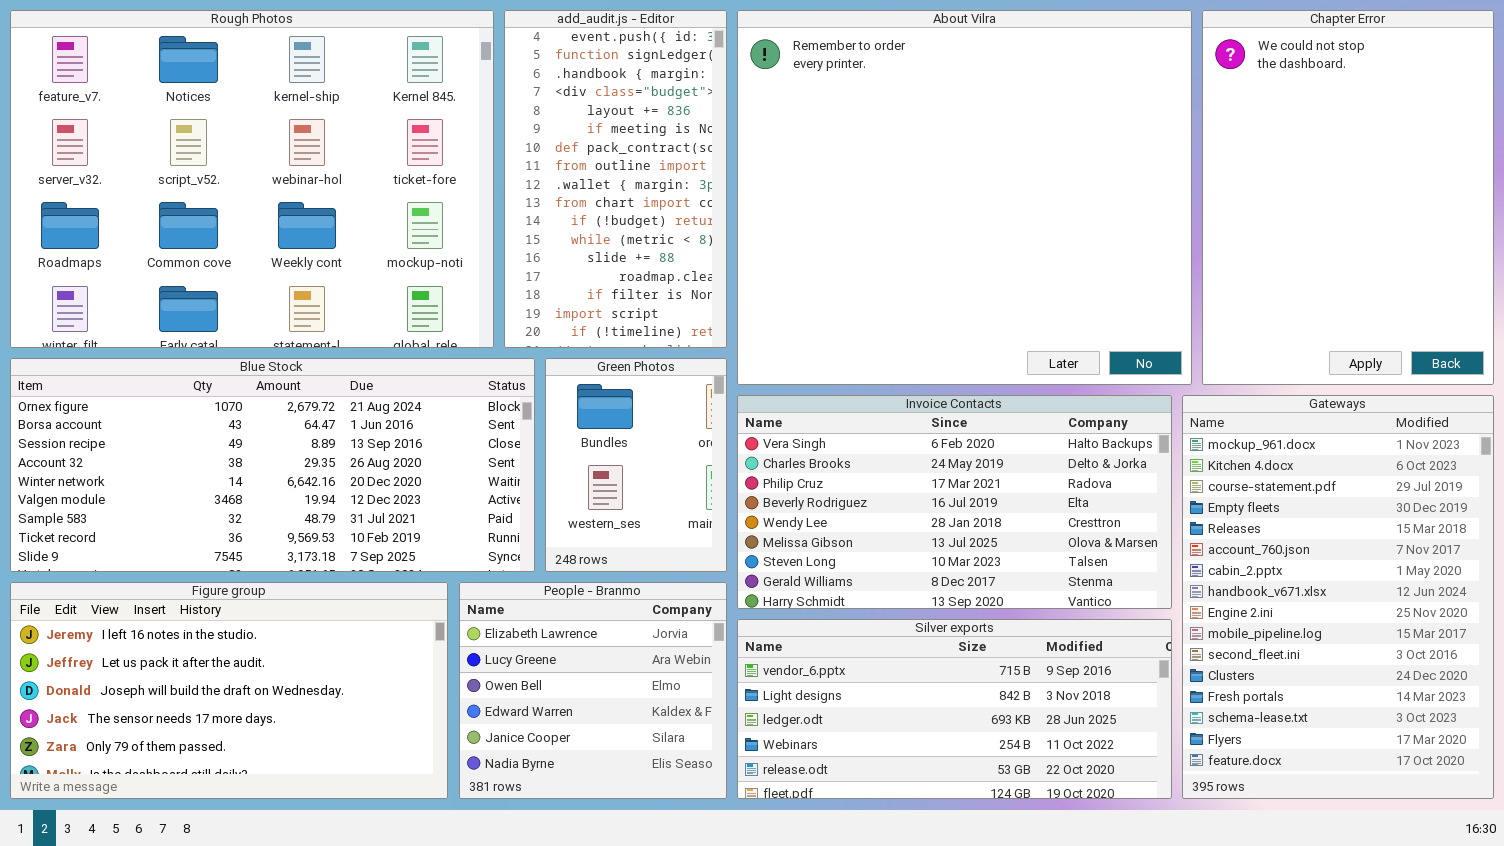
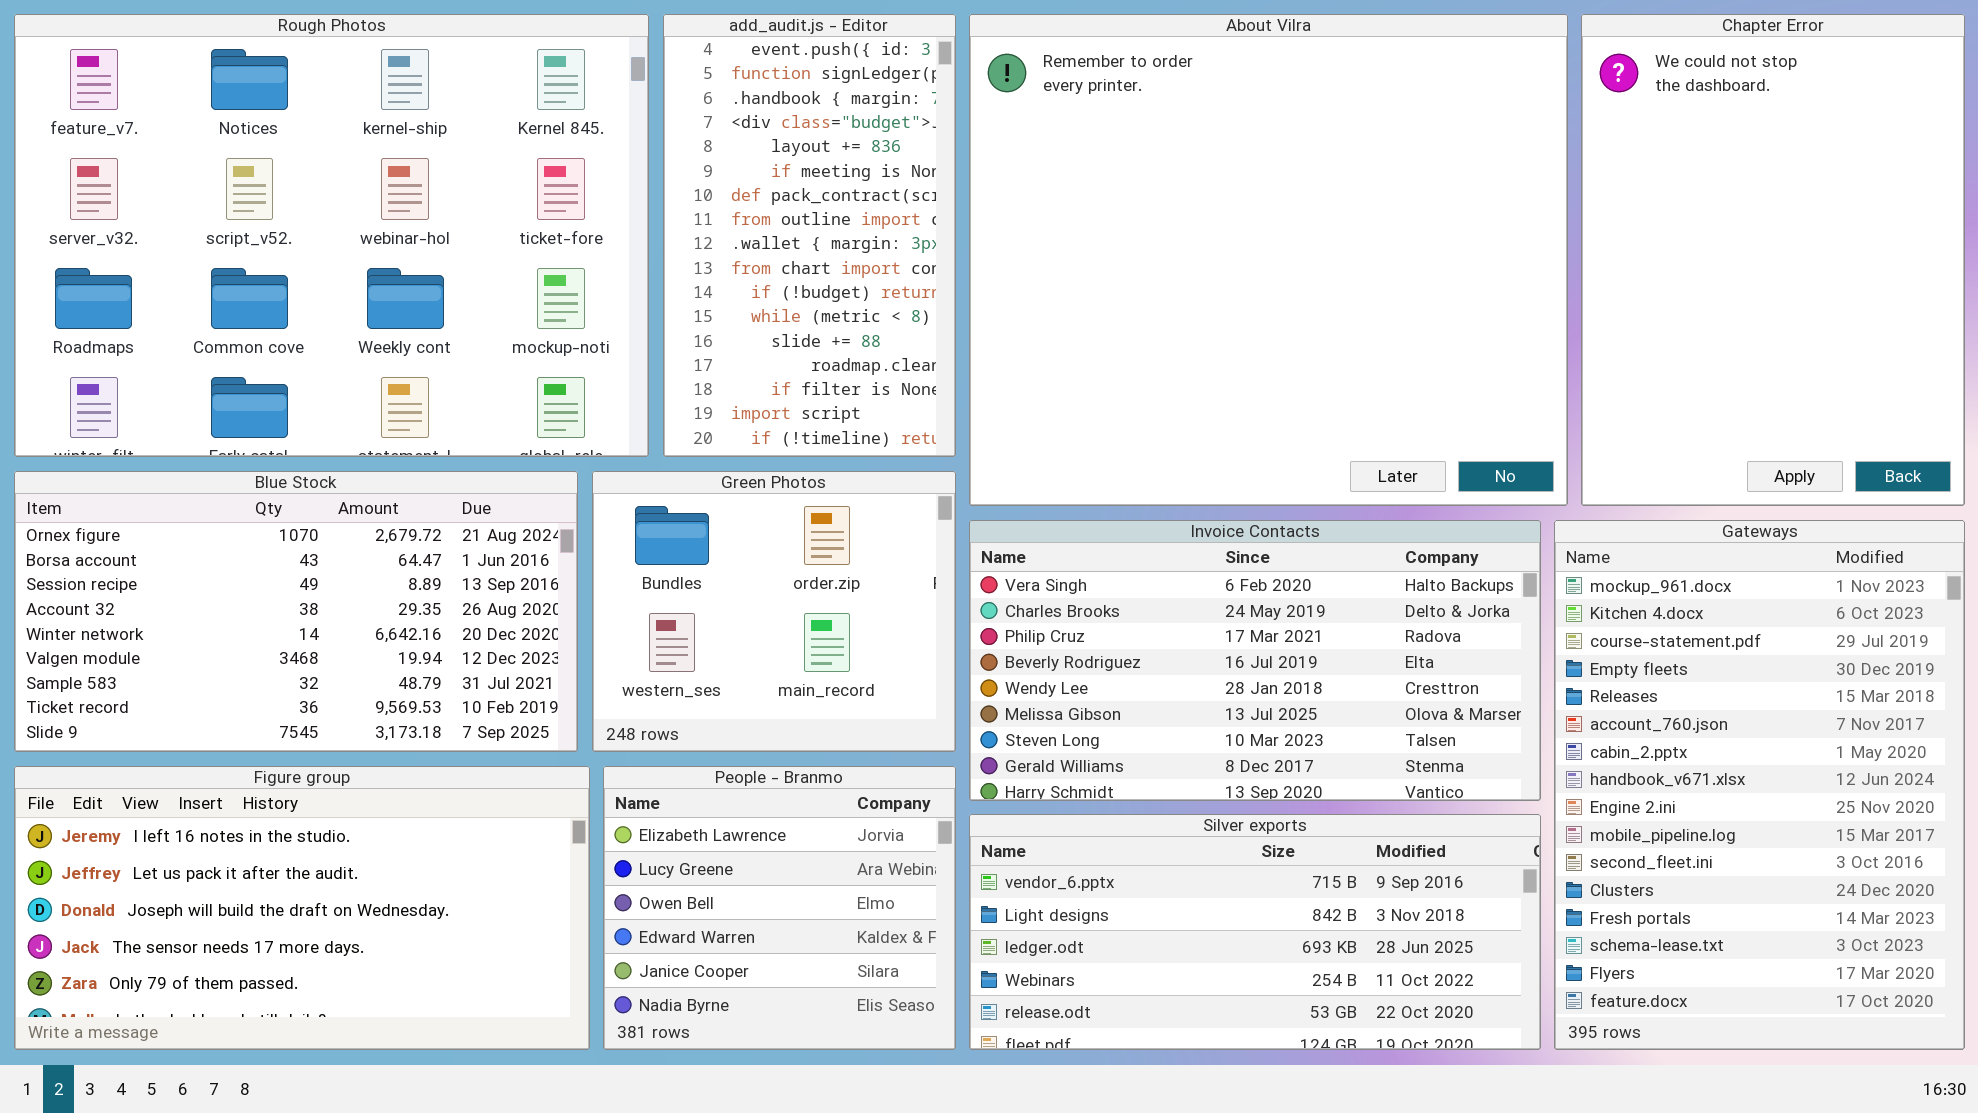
Blue Stock: [10,358,535,572] -> [14,471,578,752], resized
Green Photos: [545,358,727,572] -> [592,471,956,752], resized

